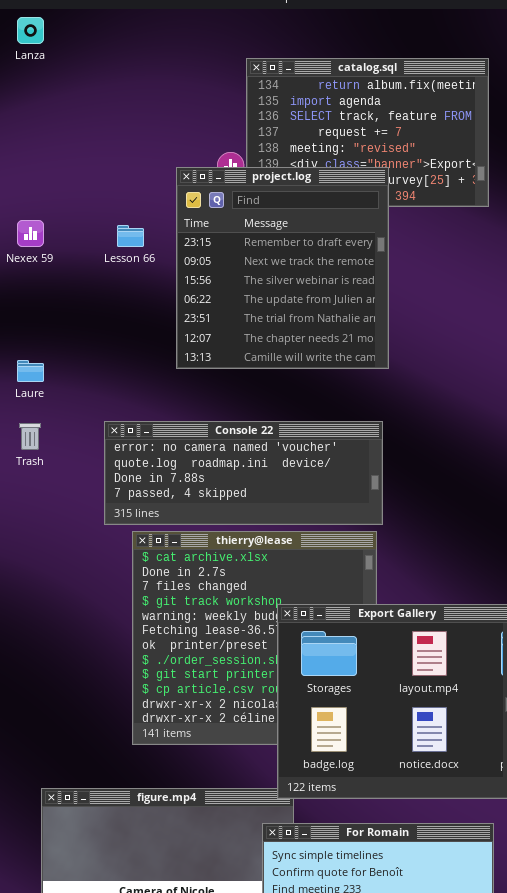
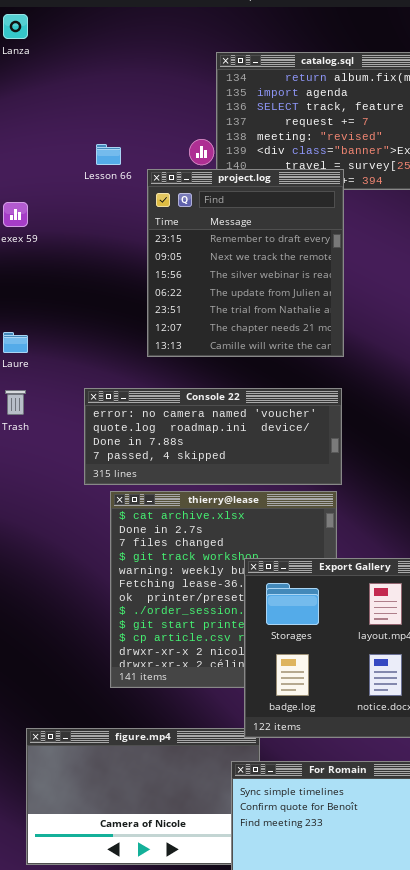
project.log: [176,167,389,369] -> [147,169,344,357], moved
Lesson 66: [117,225,144,247] -> [96,144,121,165], moved

